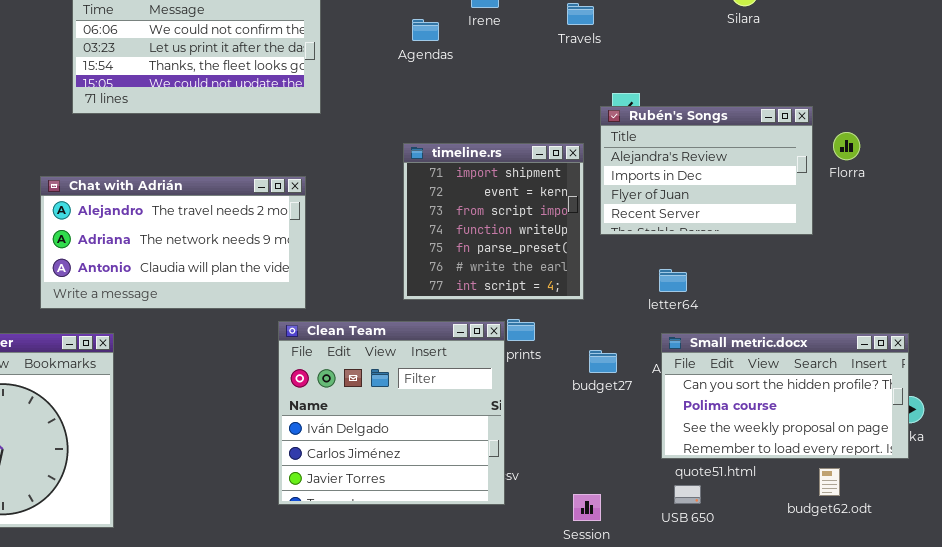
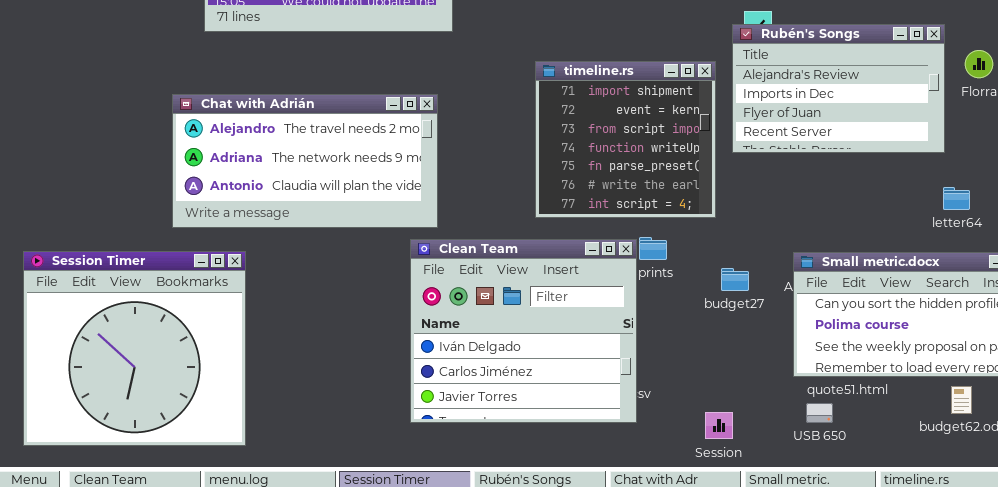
letter64: [659,269,687,292] -> [943,187,970,210], moved

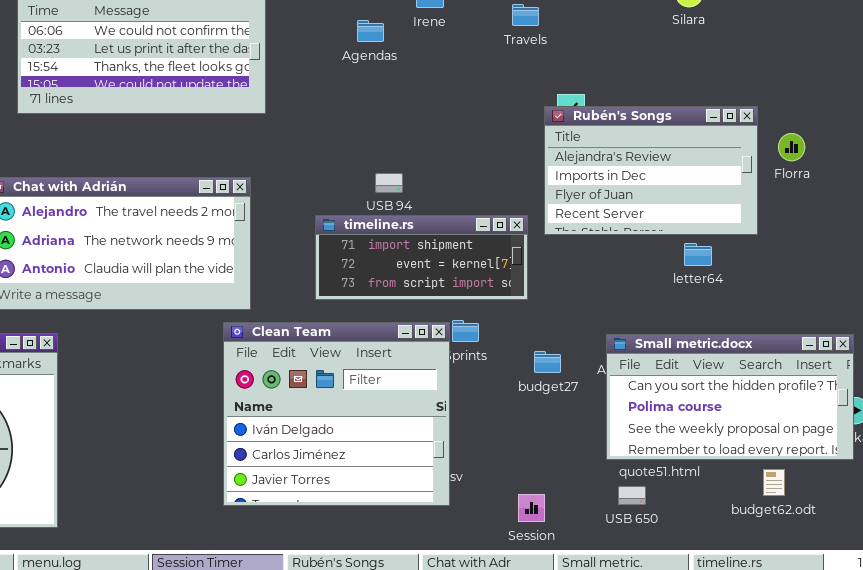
timeline.rs: [535,61,716,218] -> [315,215,528,300], resized
letter64: [943,187,970,210] -> [684,243,712,266], moved

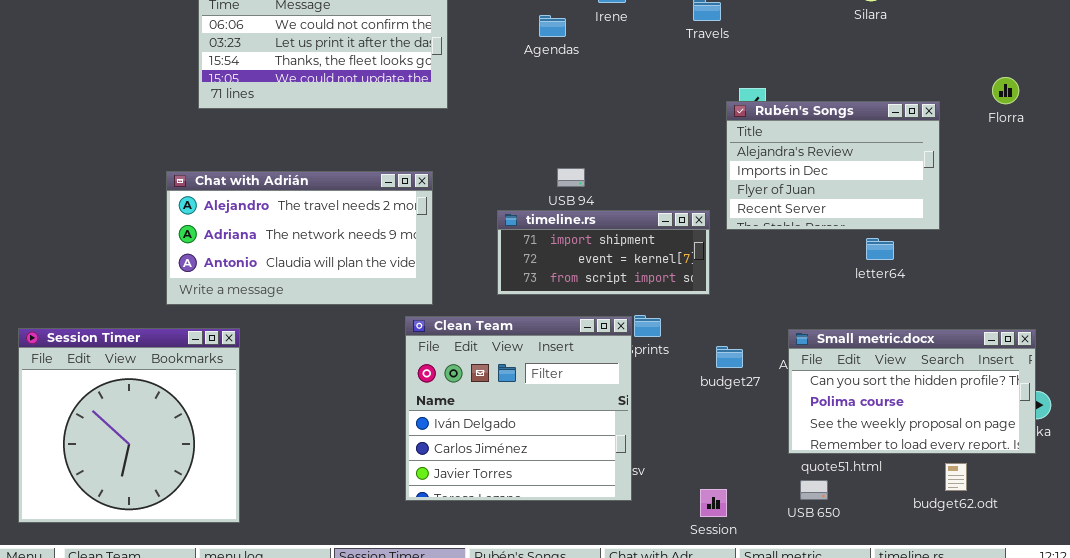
Florra: [778,133,805,161] -> [992,77,1019,104], moved

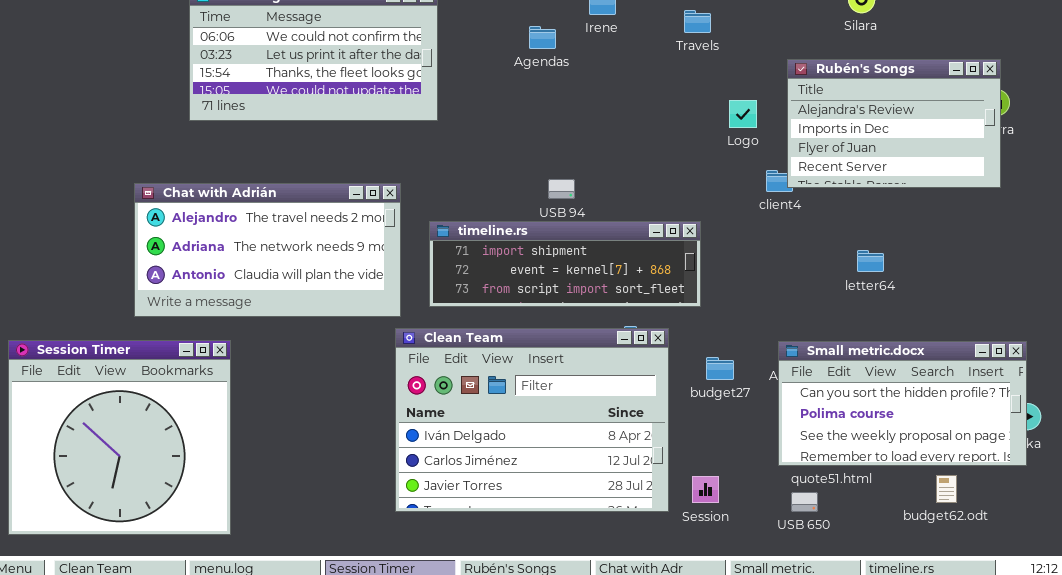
Rubén's Songs: [726,101,940,230] -> [787,59,1001,188], moved
Chat with Adrián: [166,171,433,305] -> [134,183,401,317], moved
timeline.rs: [497,210,710,295] -> [429,221,701,307], resized
Clean Team: [405,316,632,501] -> [395,328,669,512], resized
Session: [700,489,727,517] -> [692,476,719,503], moved

